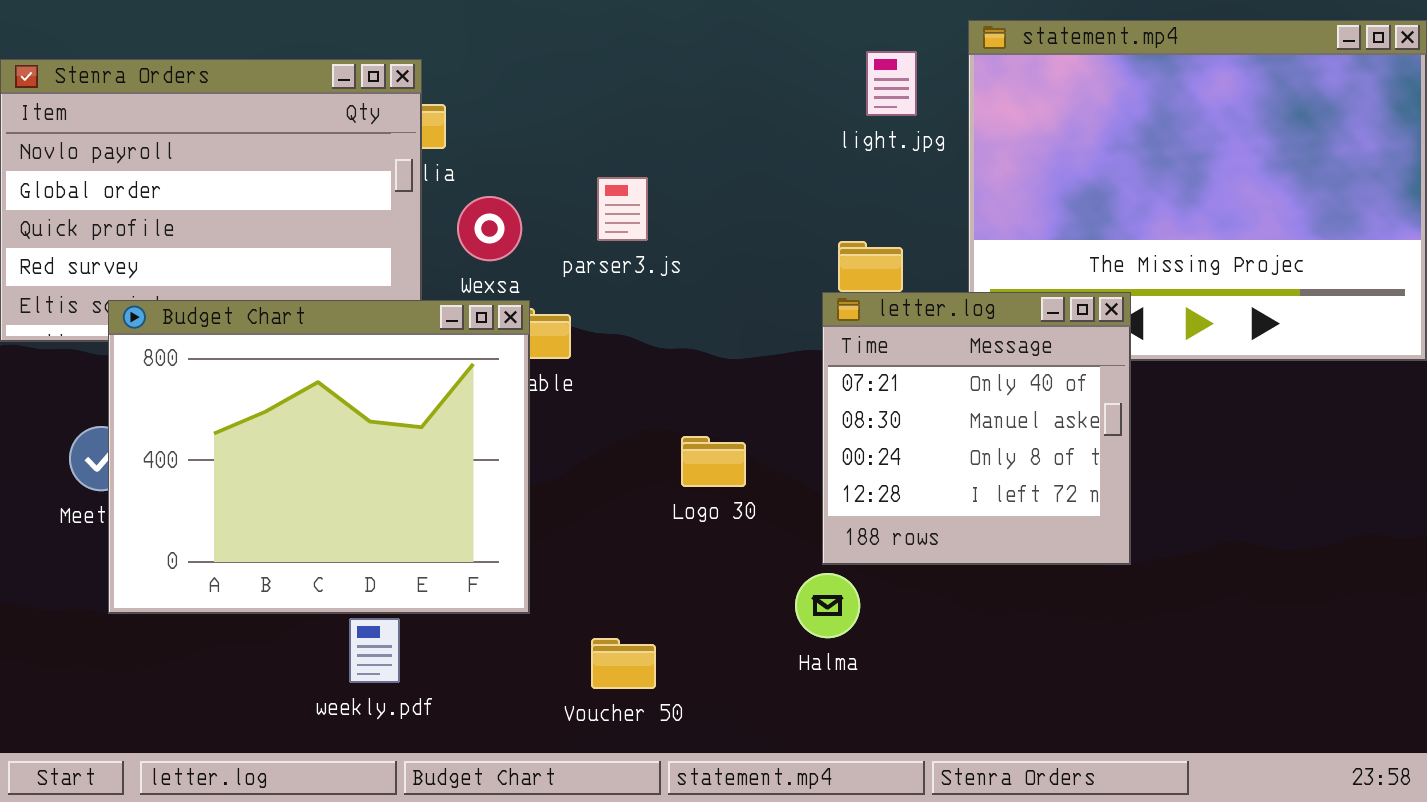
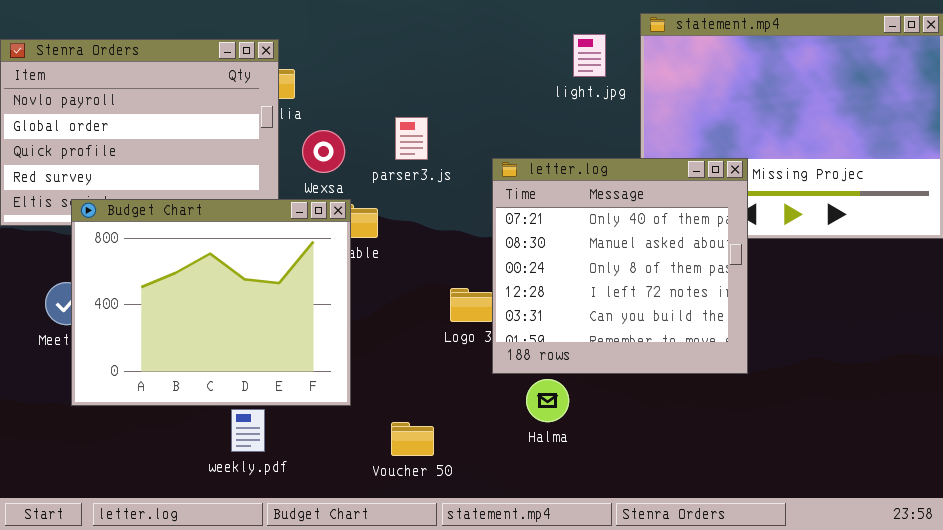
letter.log: [822,292,1131,565] -> [492,158,748,374], resized

